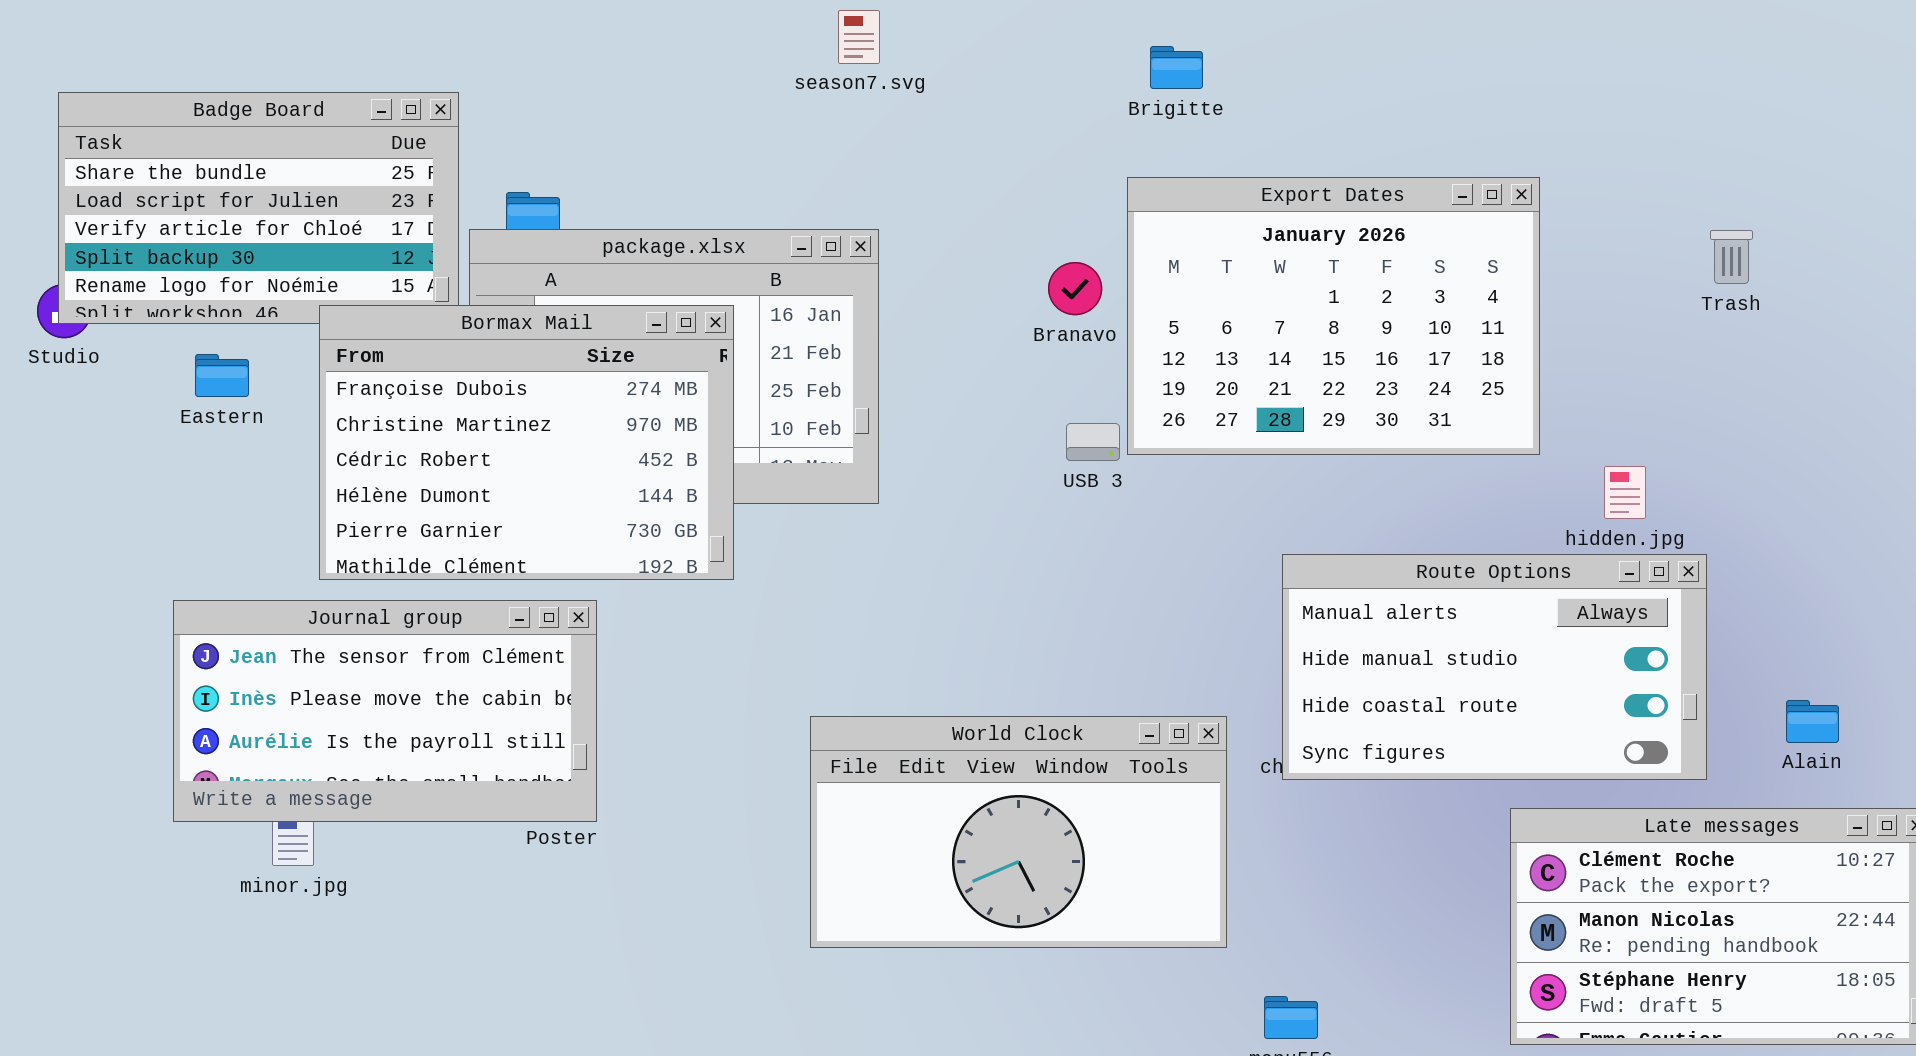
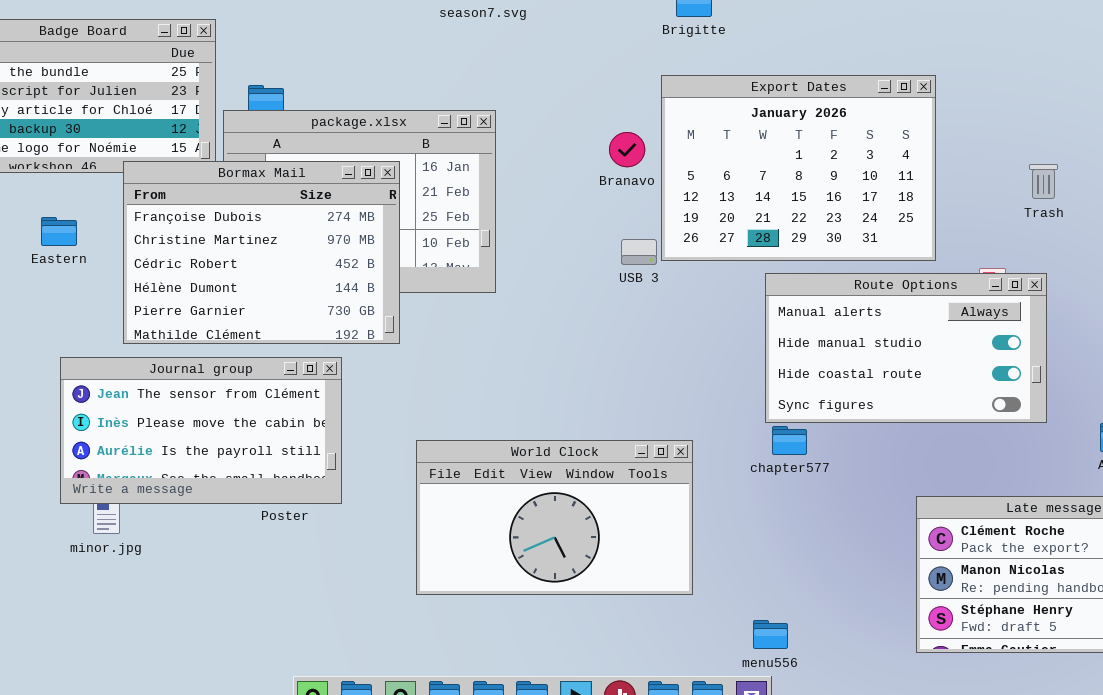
Trash: [1710,230,1753,284] -> [1029,164,1058,199], moved
Eastern: [195,354,249,397] -> [41,217,77,246], moved
Route Options: [1282,554,1707,780] -> [765,273,1047,423], moved
Journal group: [173,600,597,822] -> [60,357,342,504], moved
World Clock: [810,716,1227,948] -> [416,440,693,595], moved

